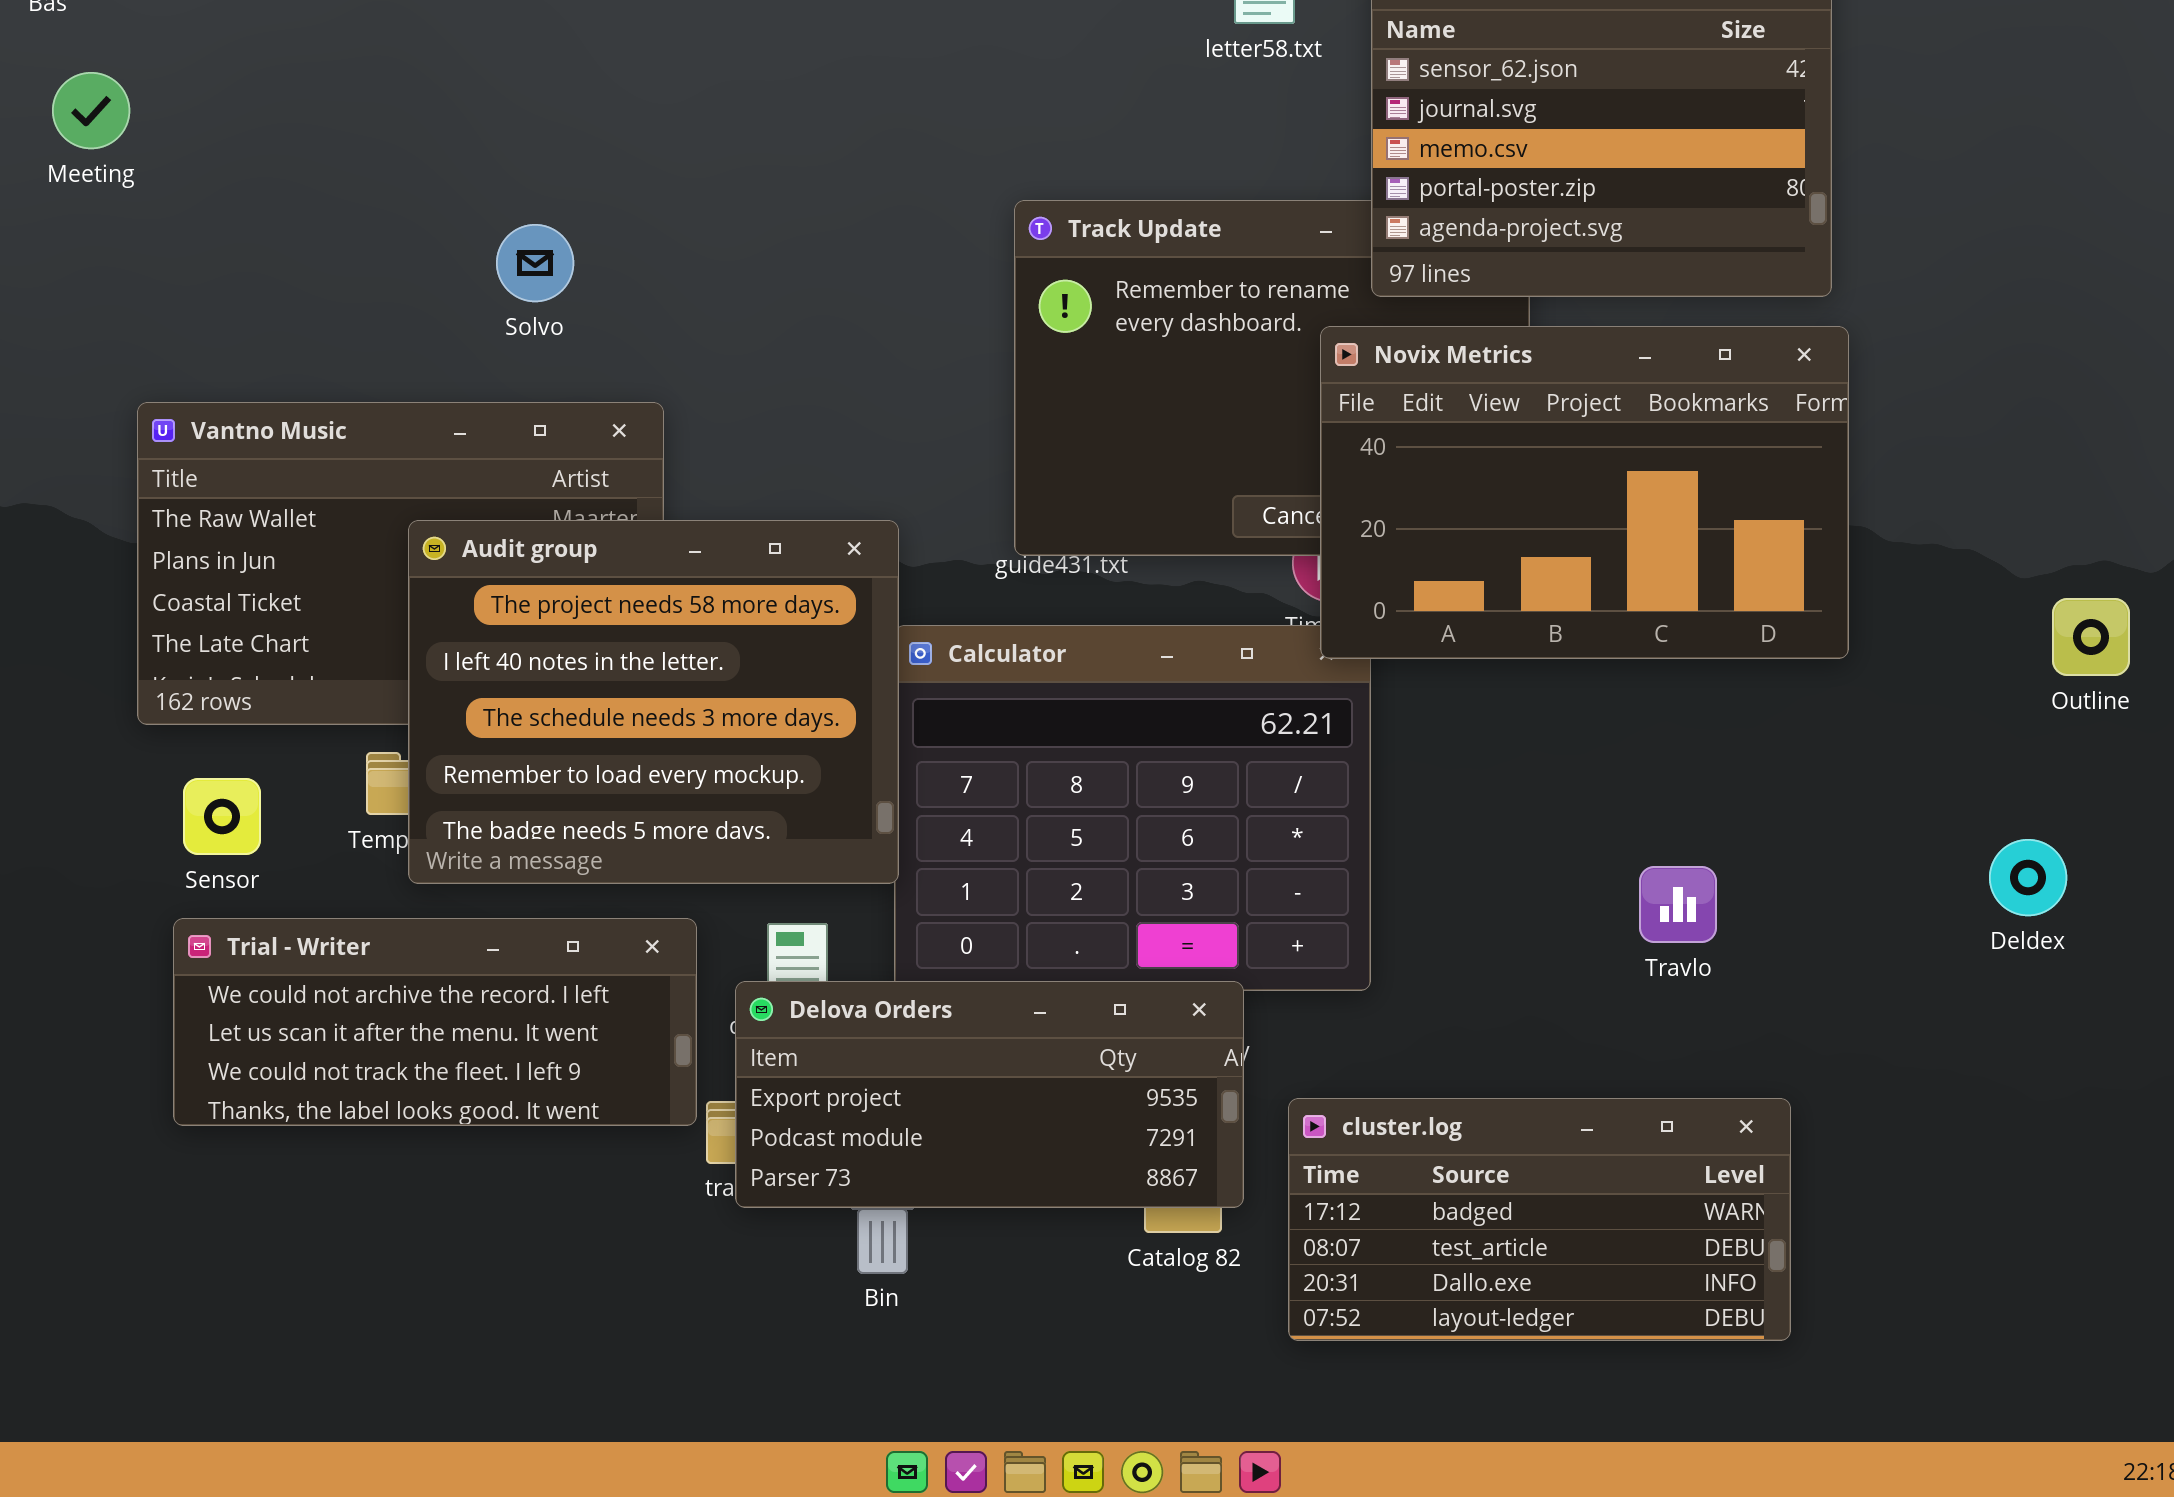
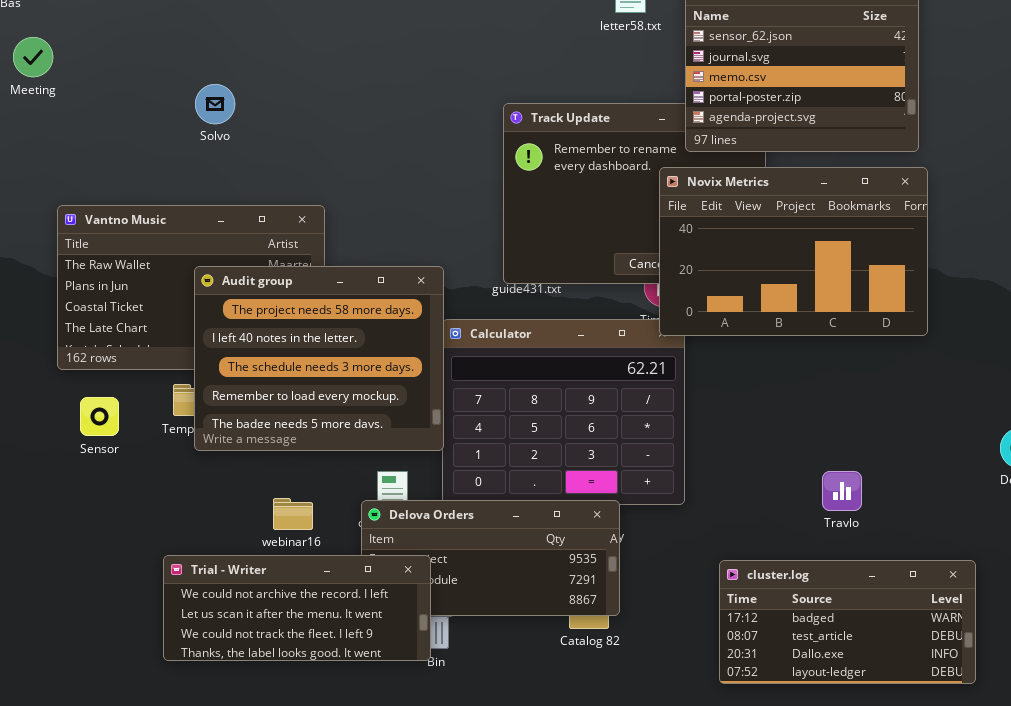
Solvo: [496,224,574,302] -> [195,84,235,124], moved
Travlo: [1639,866,1717,943] -> [822,471,862,511], moved
Trial - Writer: [173,918,697,1126] -> [163,555,431,661], moved
cluster.log: [1288,1098,1791,1341] -> [719,560,976,684], moved

